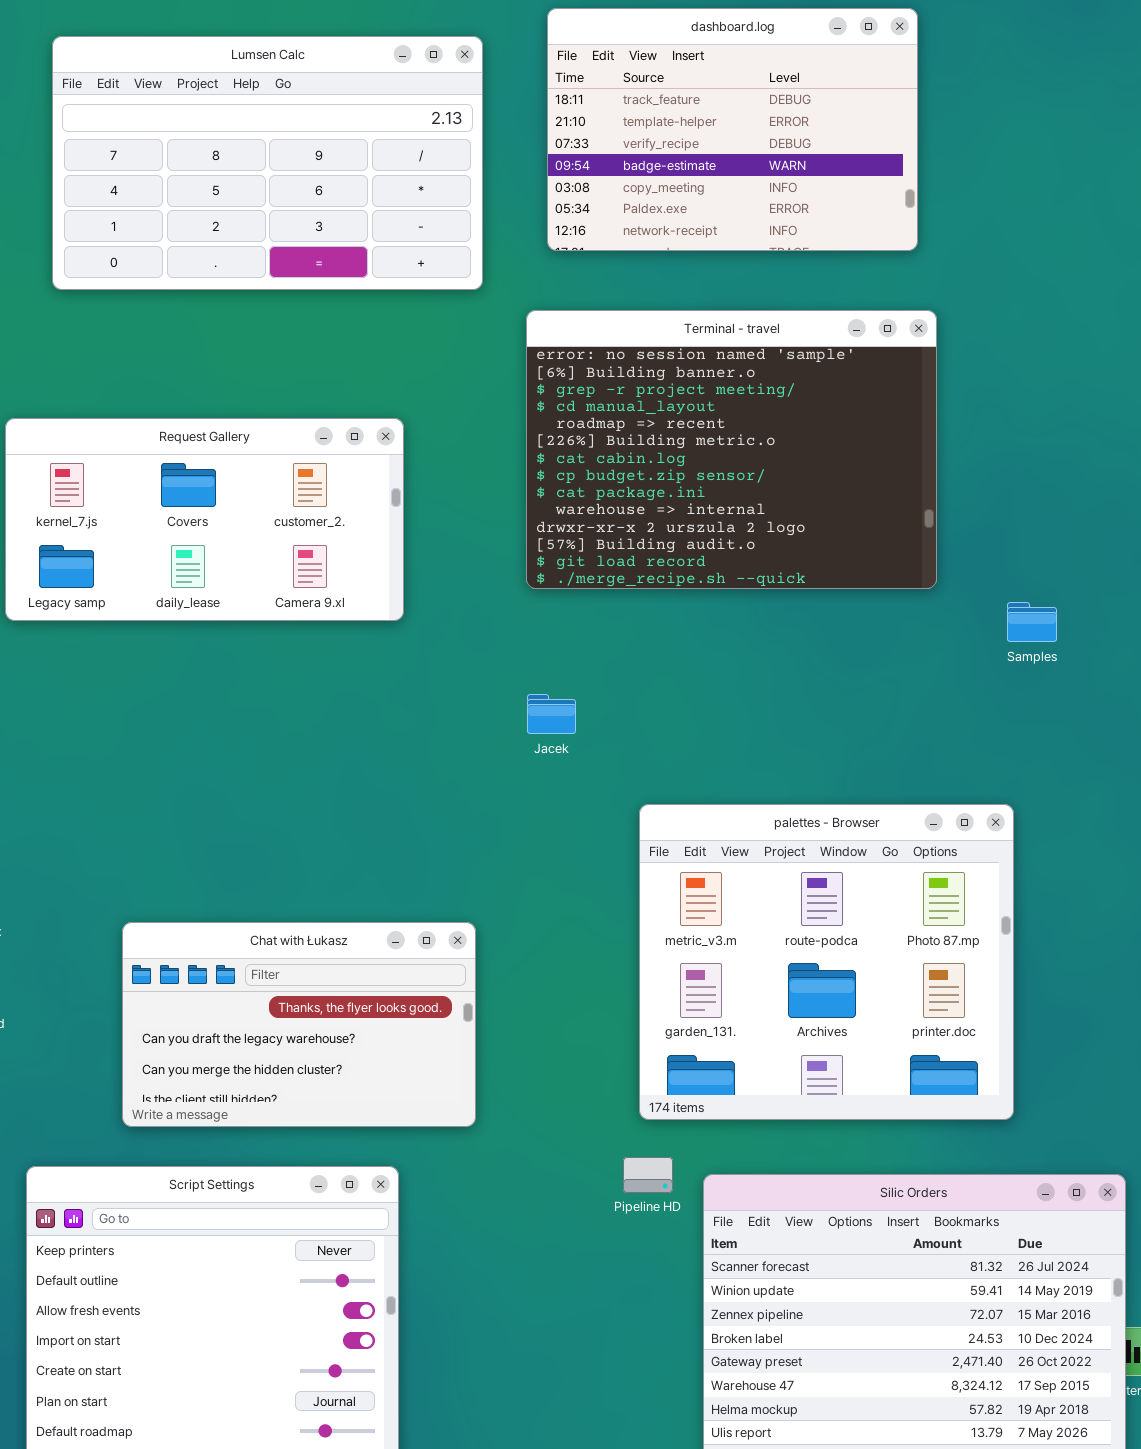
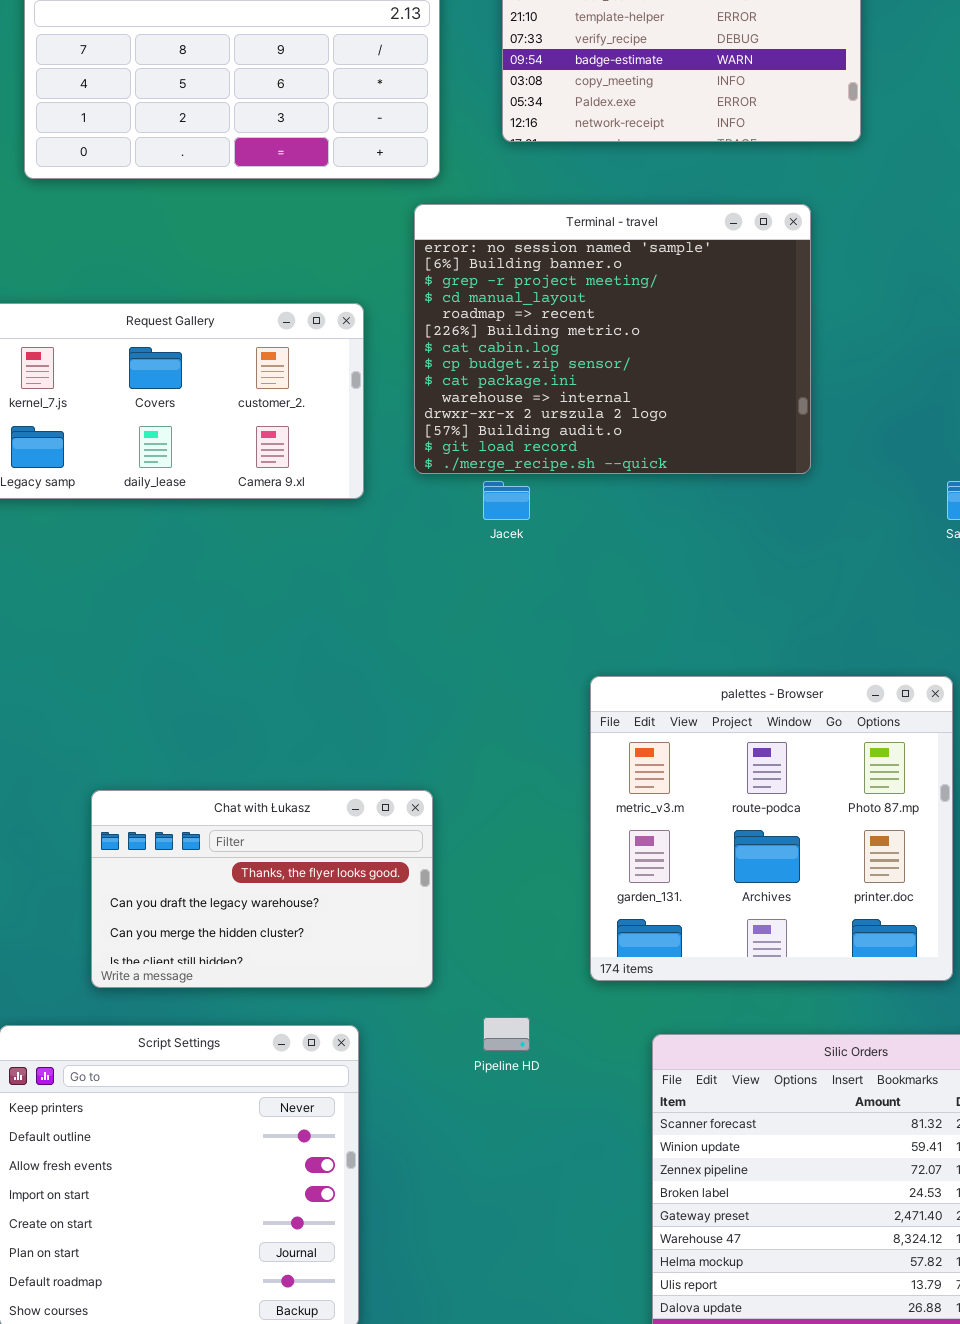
Terminal - travel: [526,310,937,589] -> [414,204,811,474], moved
Jacek: [527,694,576,734] -> [483,481,530,520], moved
Pipeline HD: [623,1157,673,1193] -> [483,1017,530,1051], moved

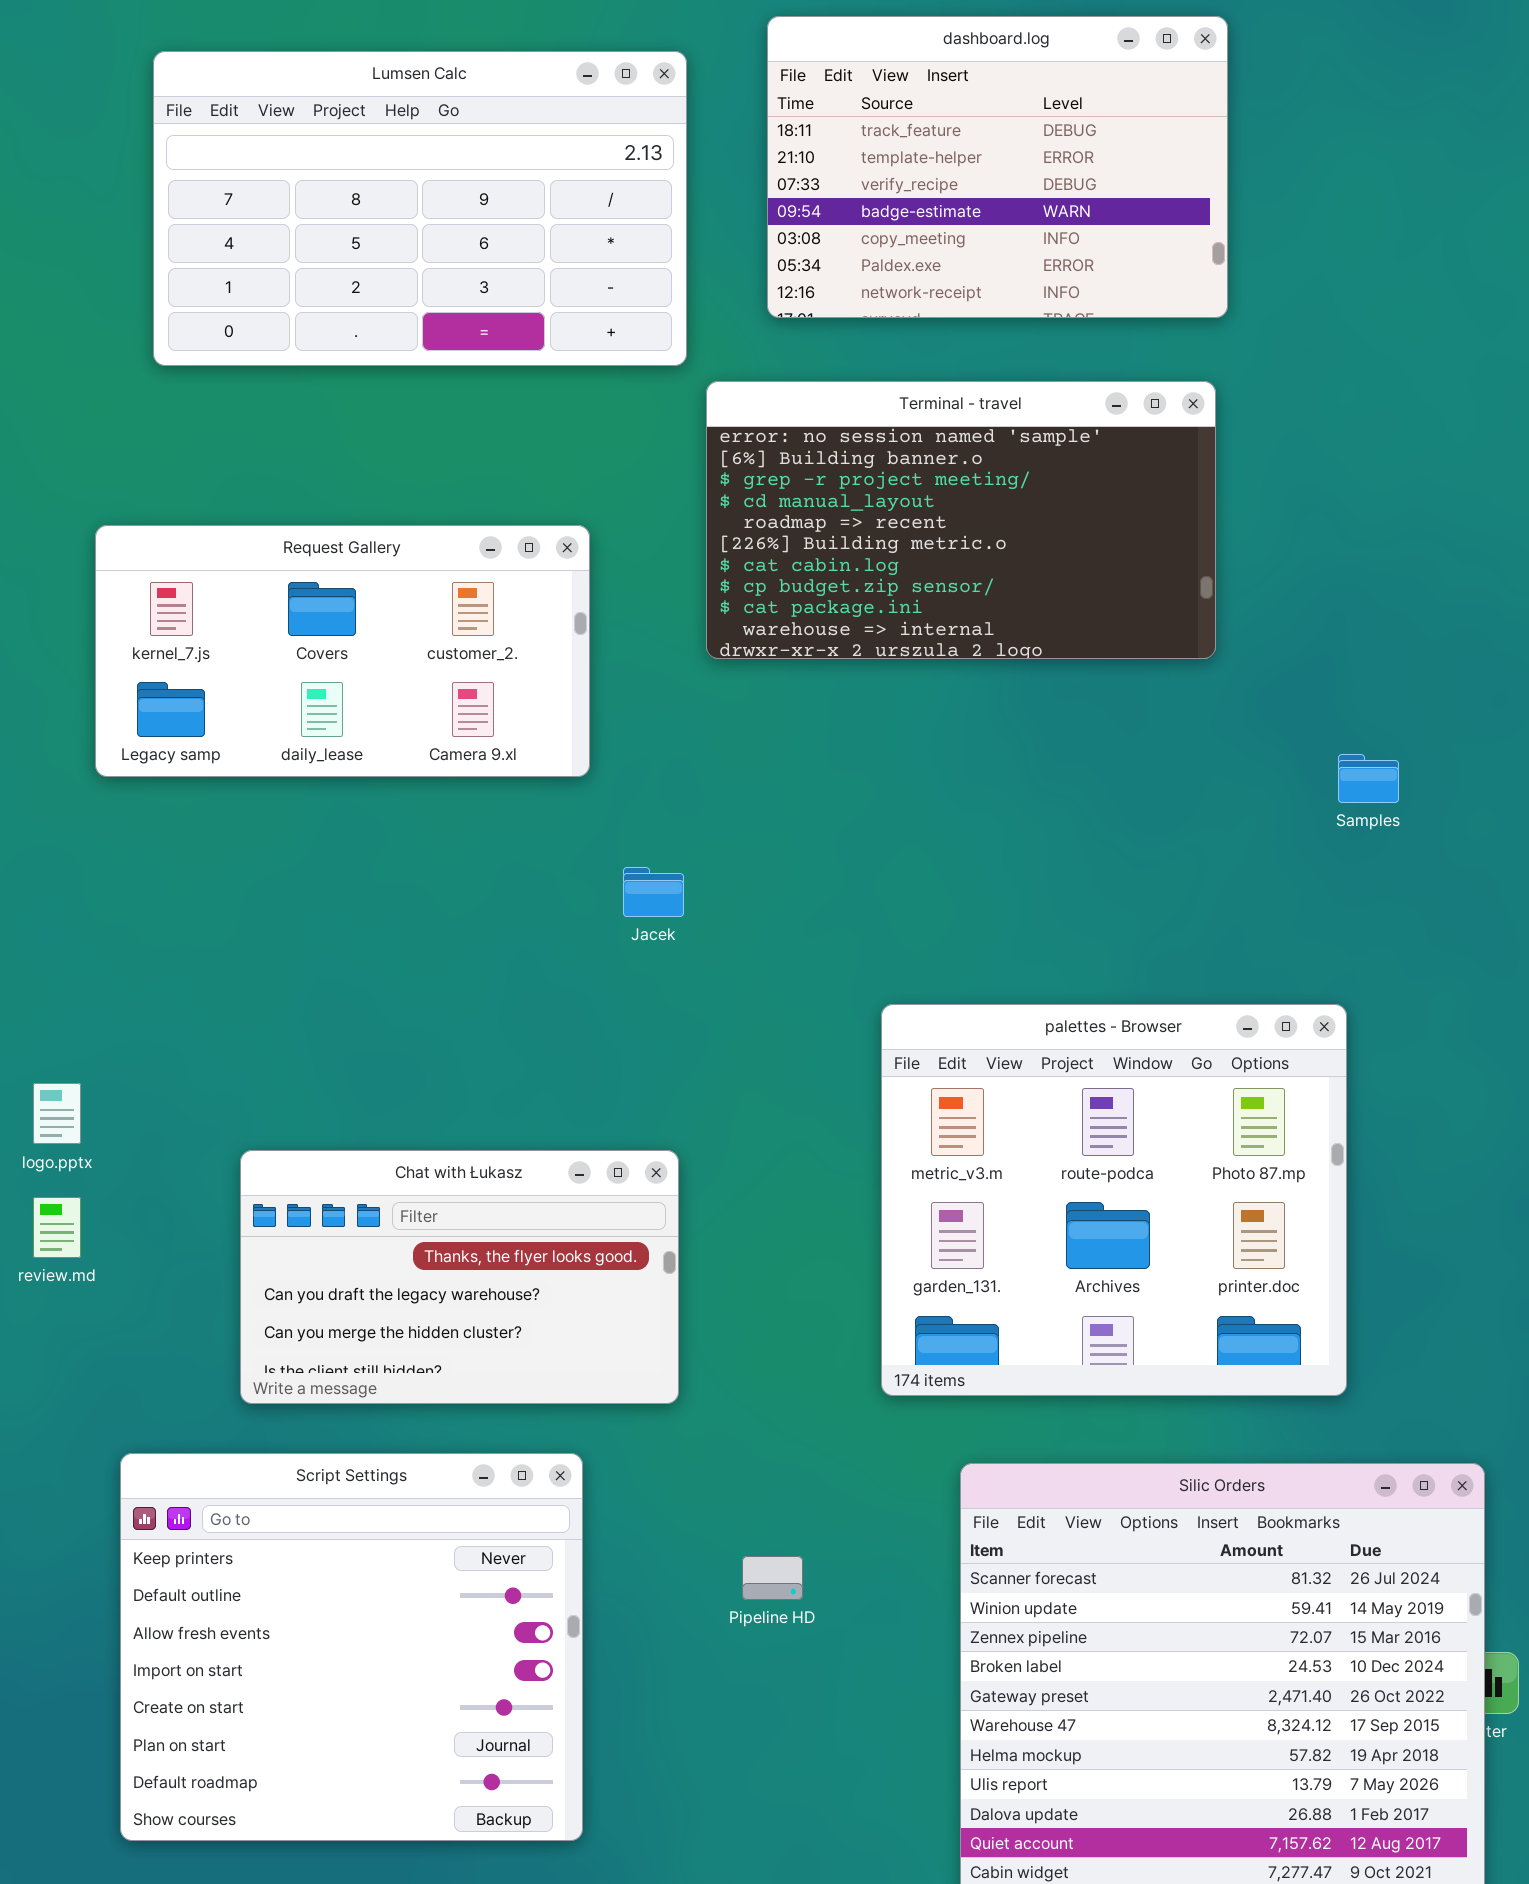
Terminal - travel: [414,204,811,474] -> [706,381,1216,659], moved, resized
Jacek: [483,481,530,520] -> [623,867,684,917], moved
Pipeline HD: [483,1017,530,1051] -> [742,1556,803,1600], moved

